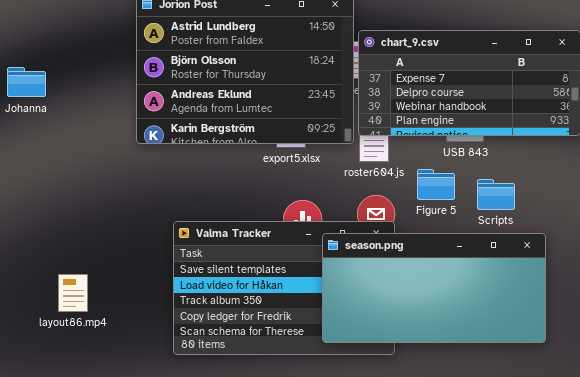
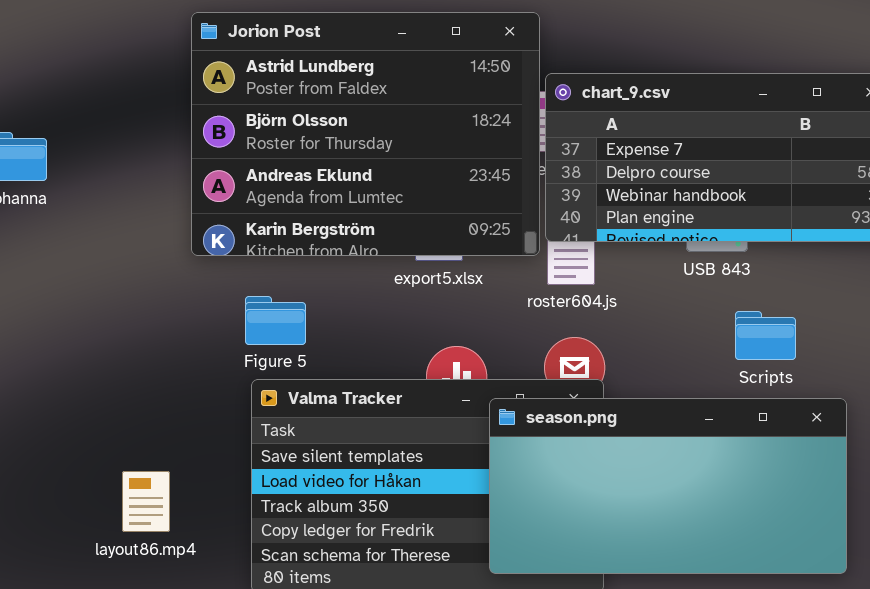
Figure 5: [417,169,455,200] -> [245,296,306,345], moved
layout86.mp4: [58,274,88,312] -> [122,471,170,532], moved

